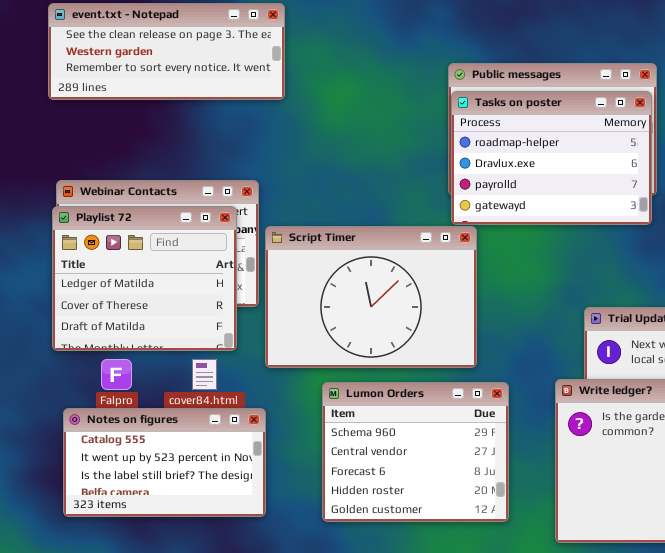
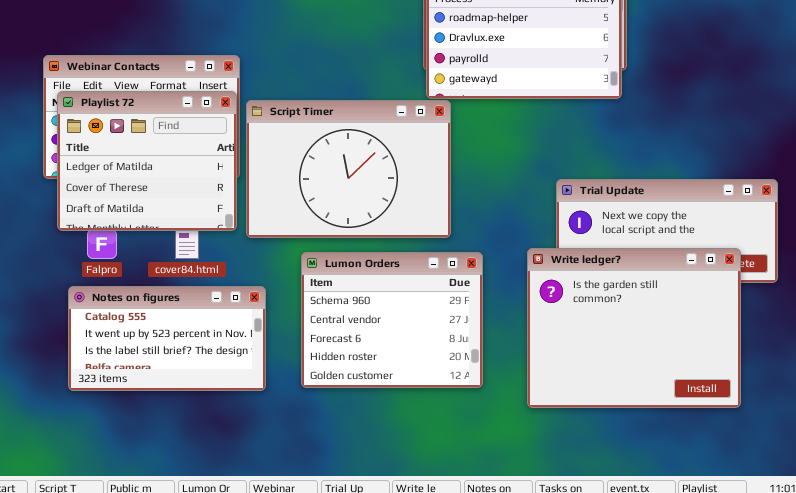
Playlist 72: [52,206,237,351] -> [57,91,237,231], moved
Notes on figures: [63,408,266,517] -> [68,286,266,391], moved

